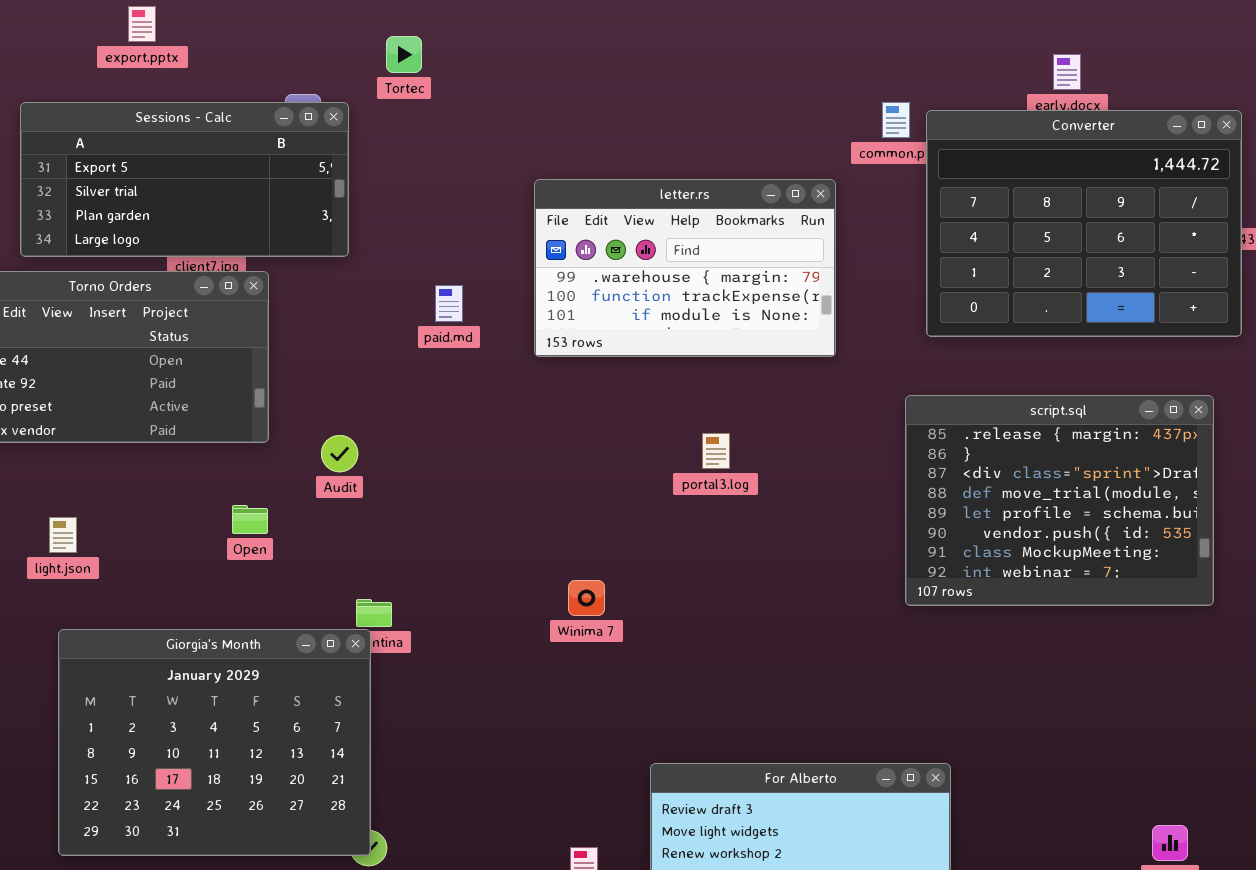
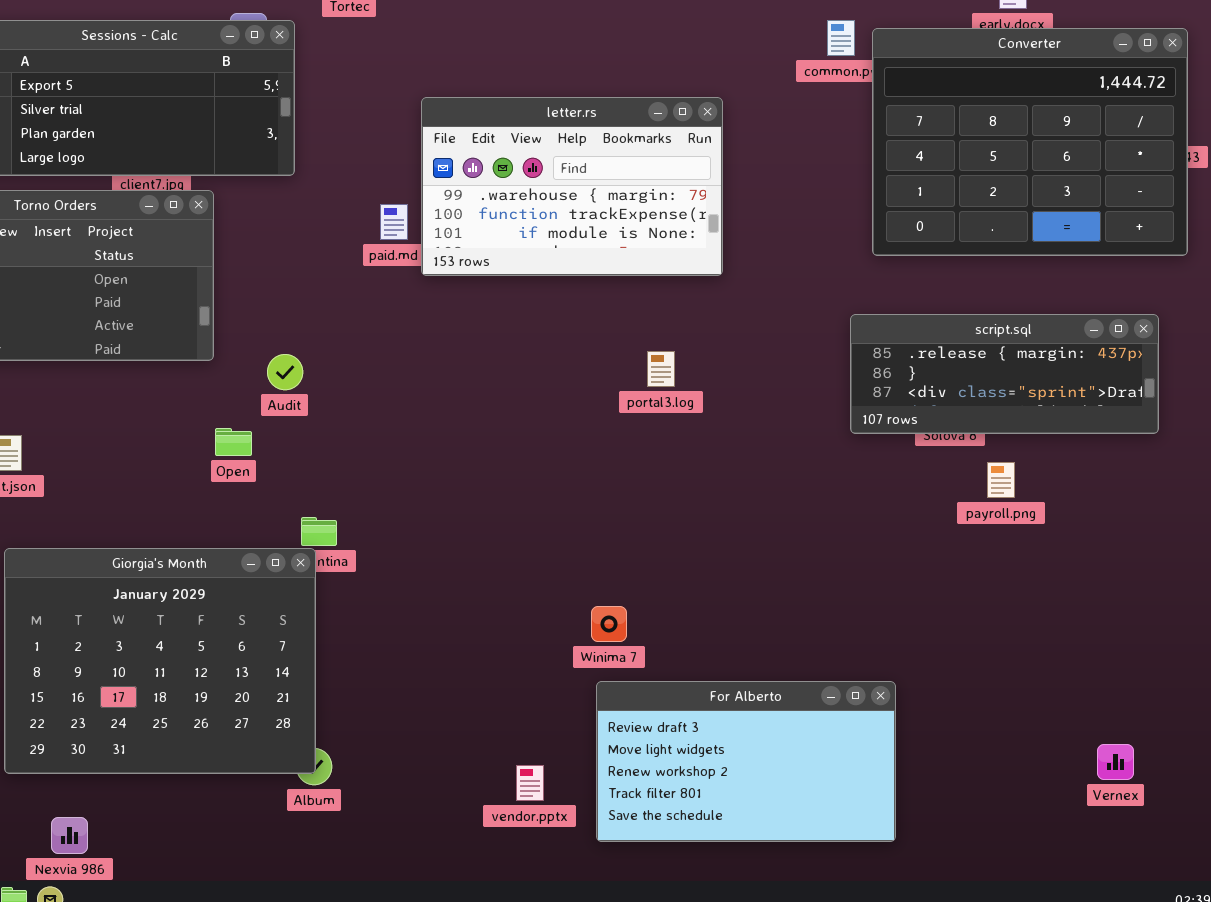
letter.rs: [534,179,836,357] -> [421,97,723,276], moved
script.sql: [905,395,1214,606] -> [850,314,1159,434], resized
Open: [232,505,268,534] -> [215,428,252,456], moved
Winima 7: [568,580,605,616] -> [591,606,627,642], moved

